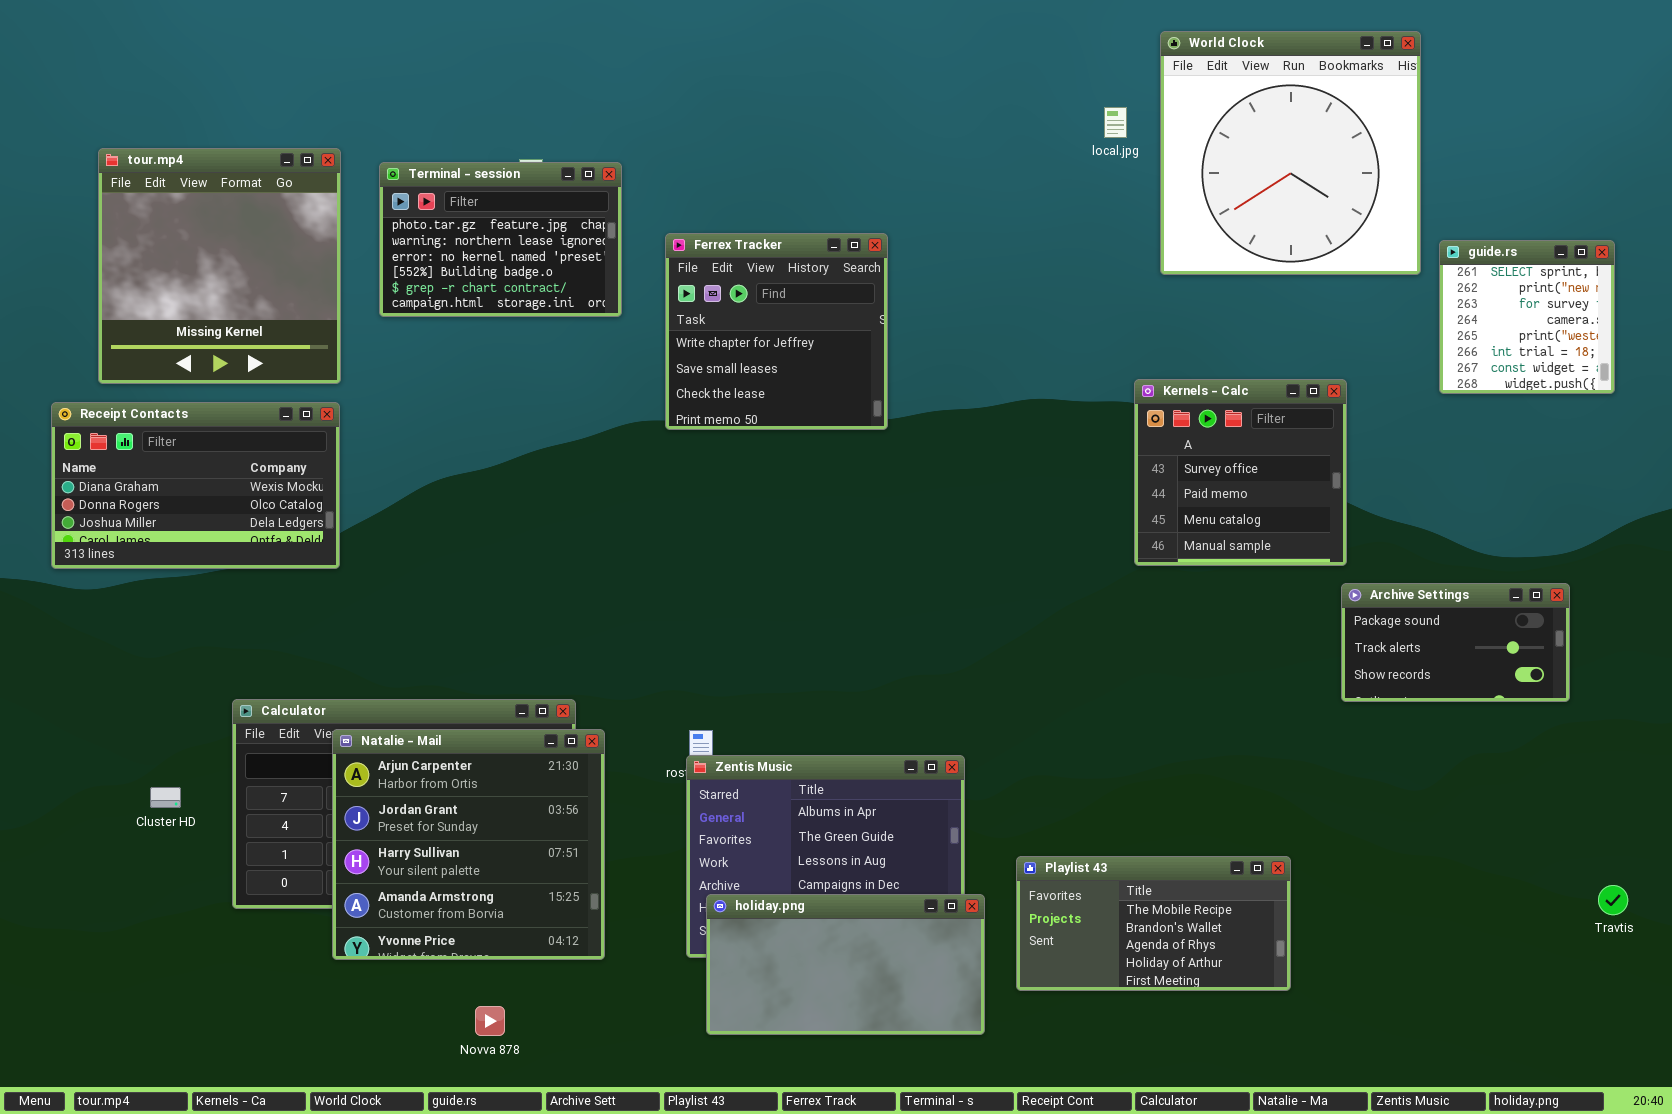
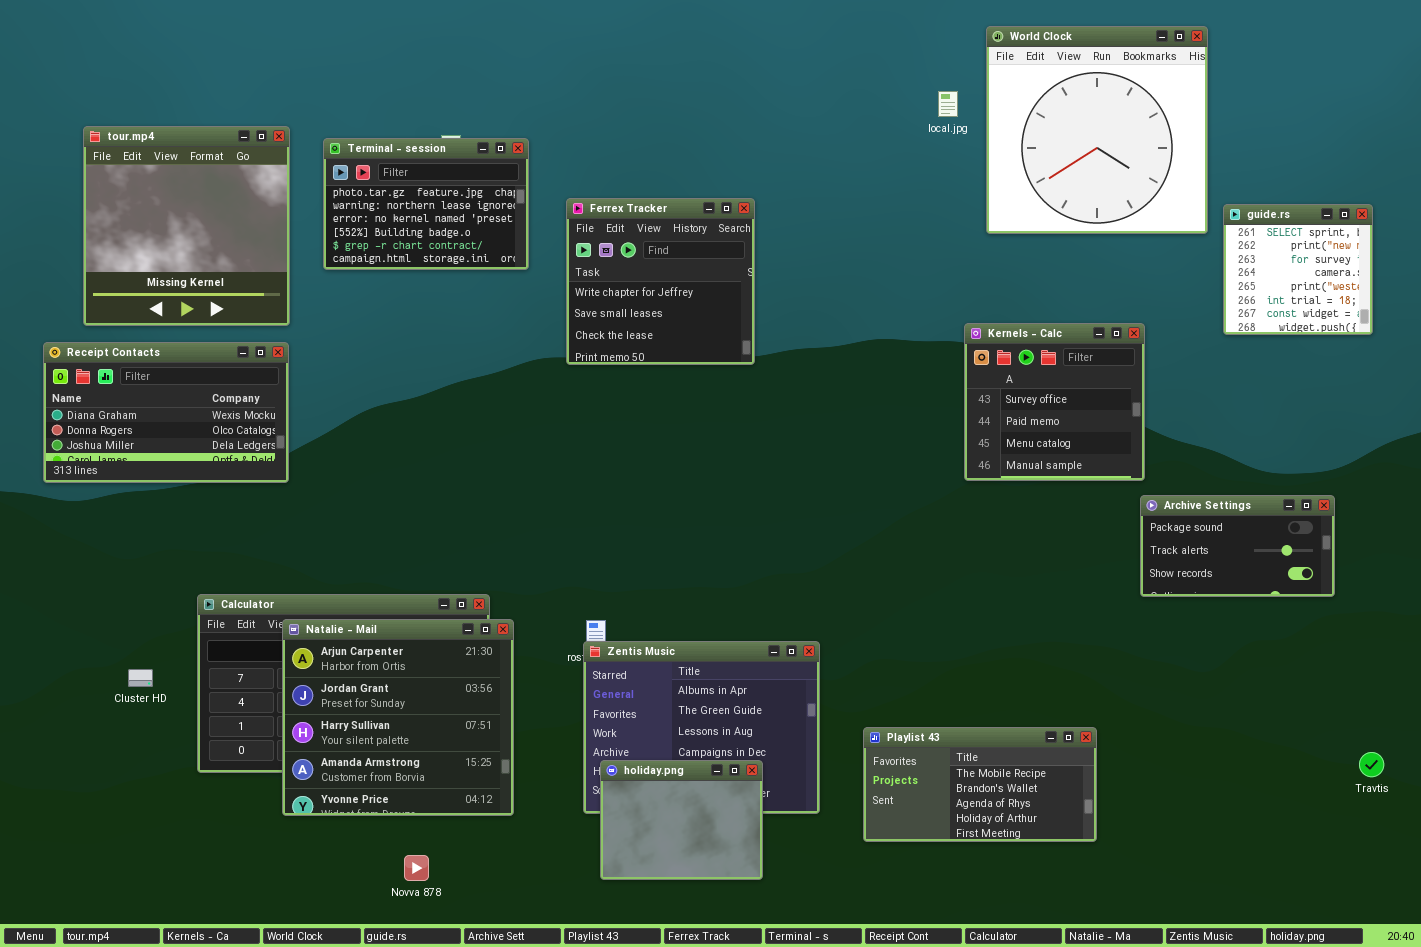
holiday.png: [706,894,985,1035] -> [600,760,763,880], resized

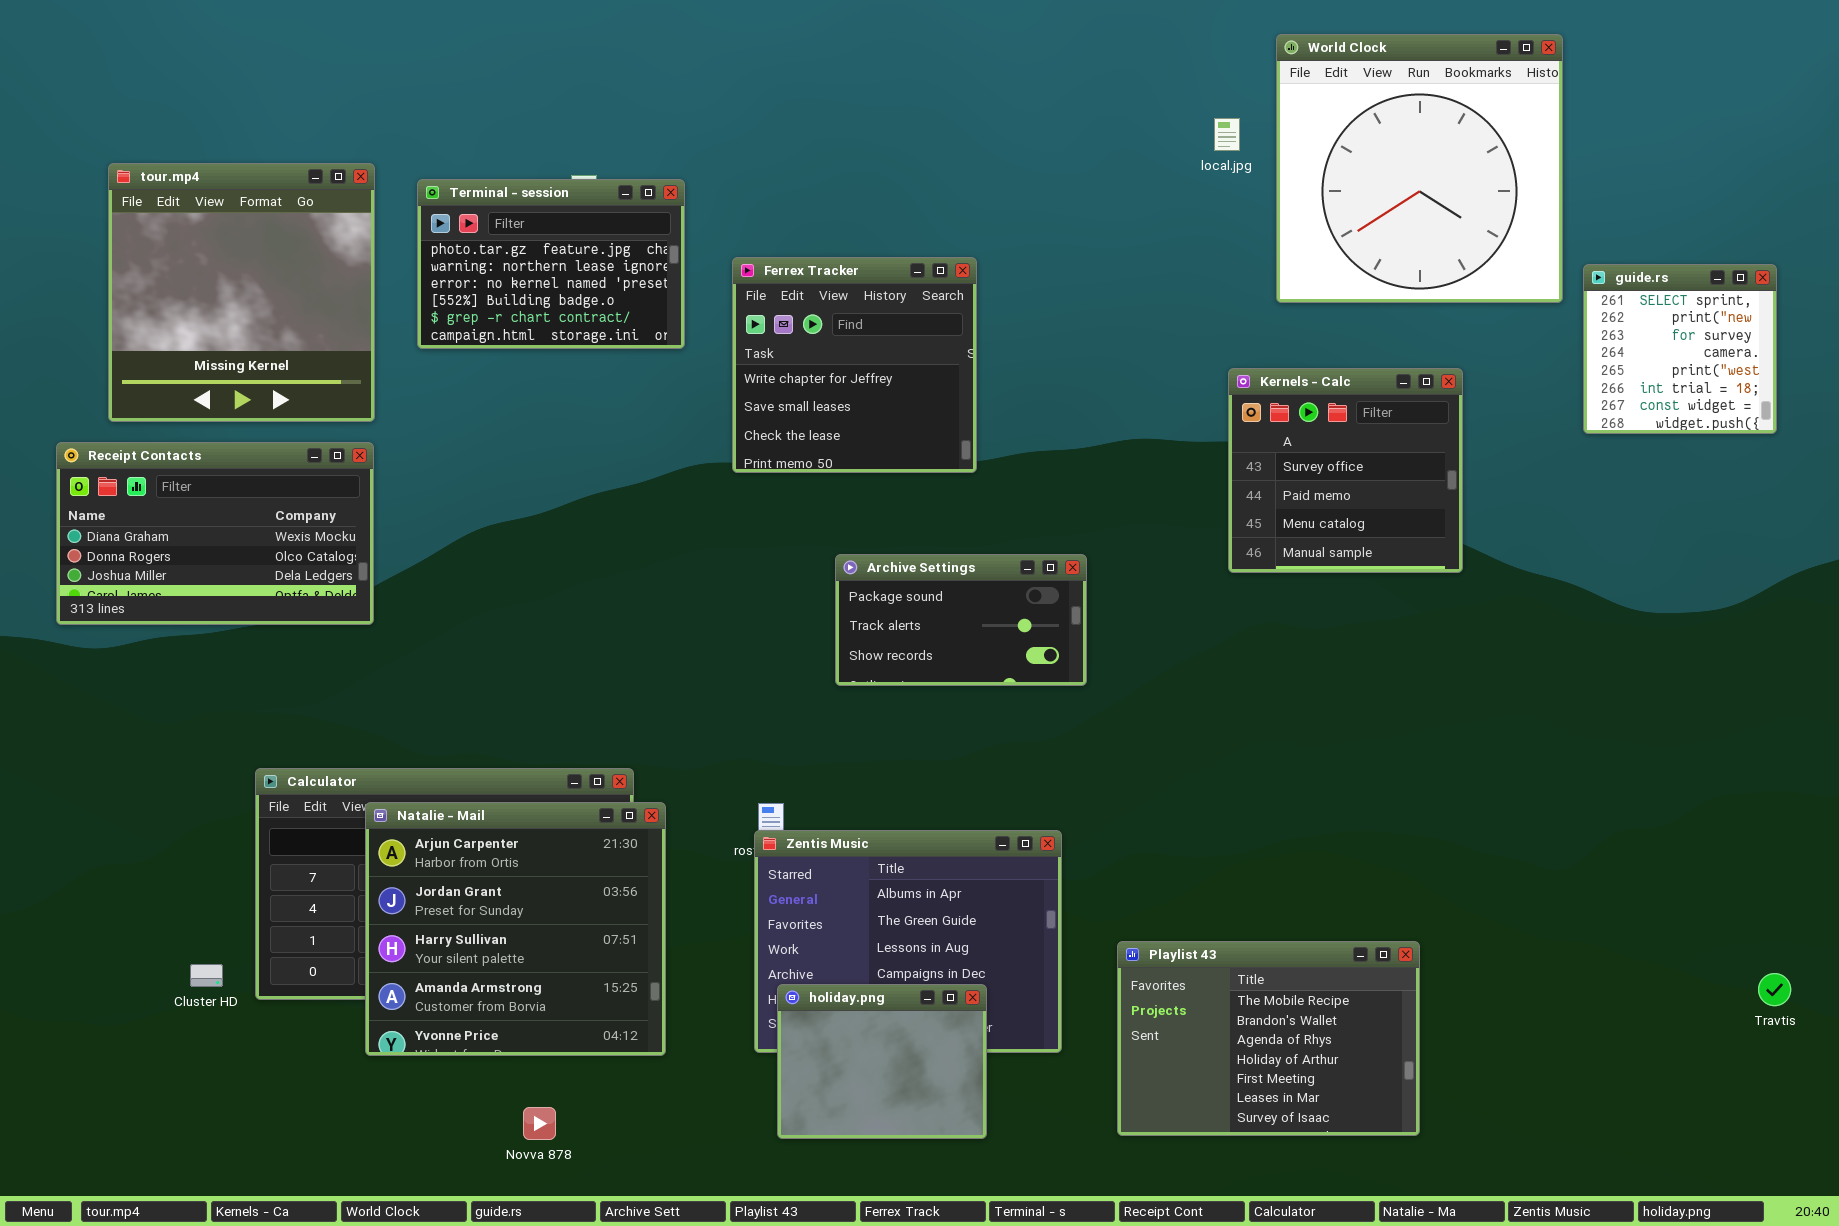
Kernels - Calc: [964,323,1145,481] -> [1228,368,1463,573], moved
Archive Settings: [1140,495,1335,597] -> [835,554,1087,686], moved
Cluster HD: [128,669,153,687] -> [190,964,223,987], moved
Playlist 43: [863,727,1097,842] -> [1117,941,1420,1136], resized

